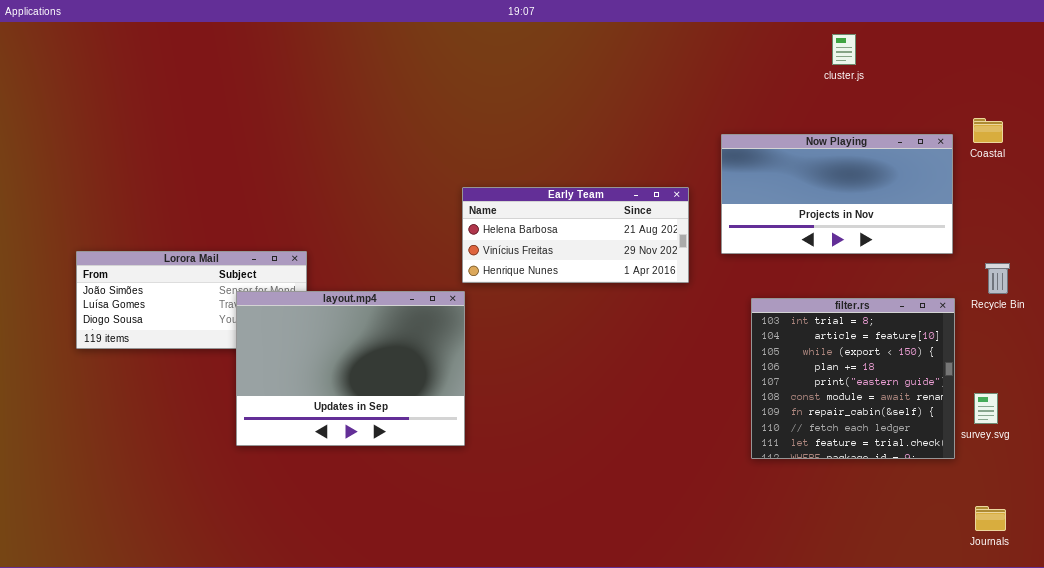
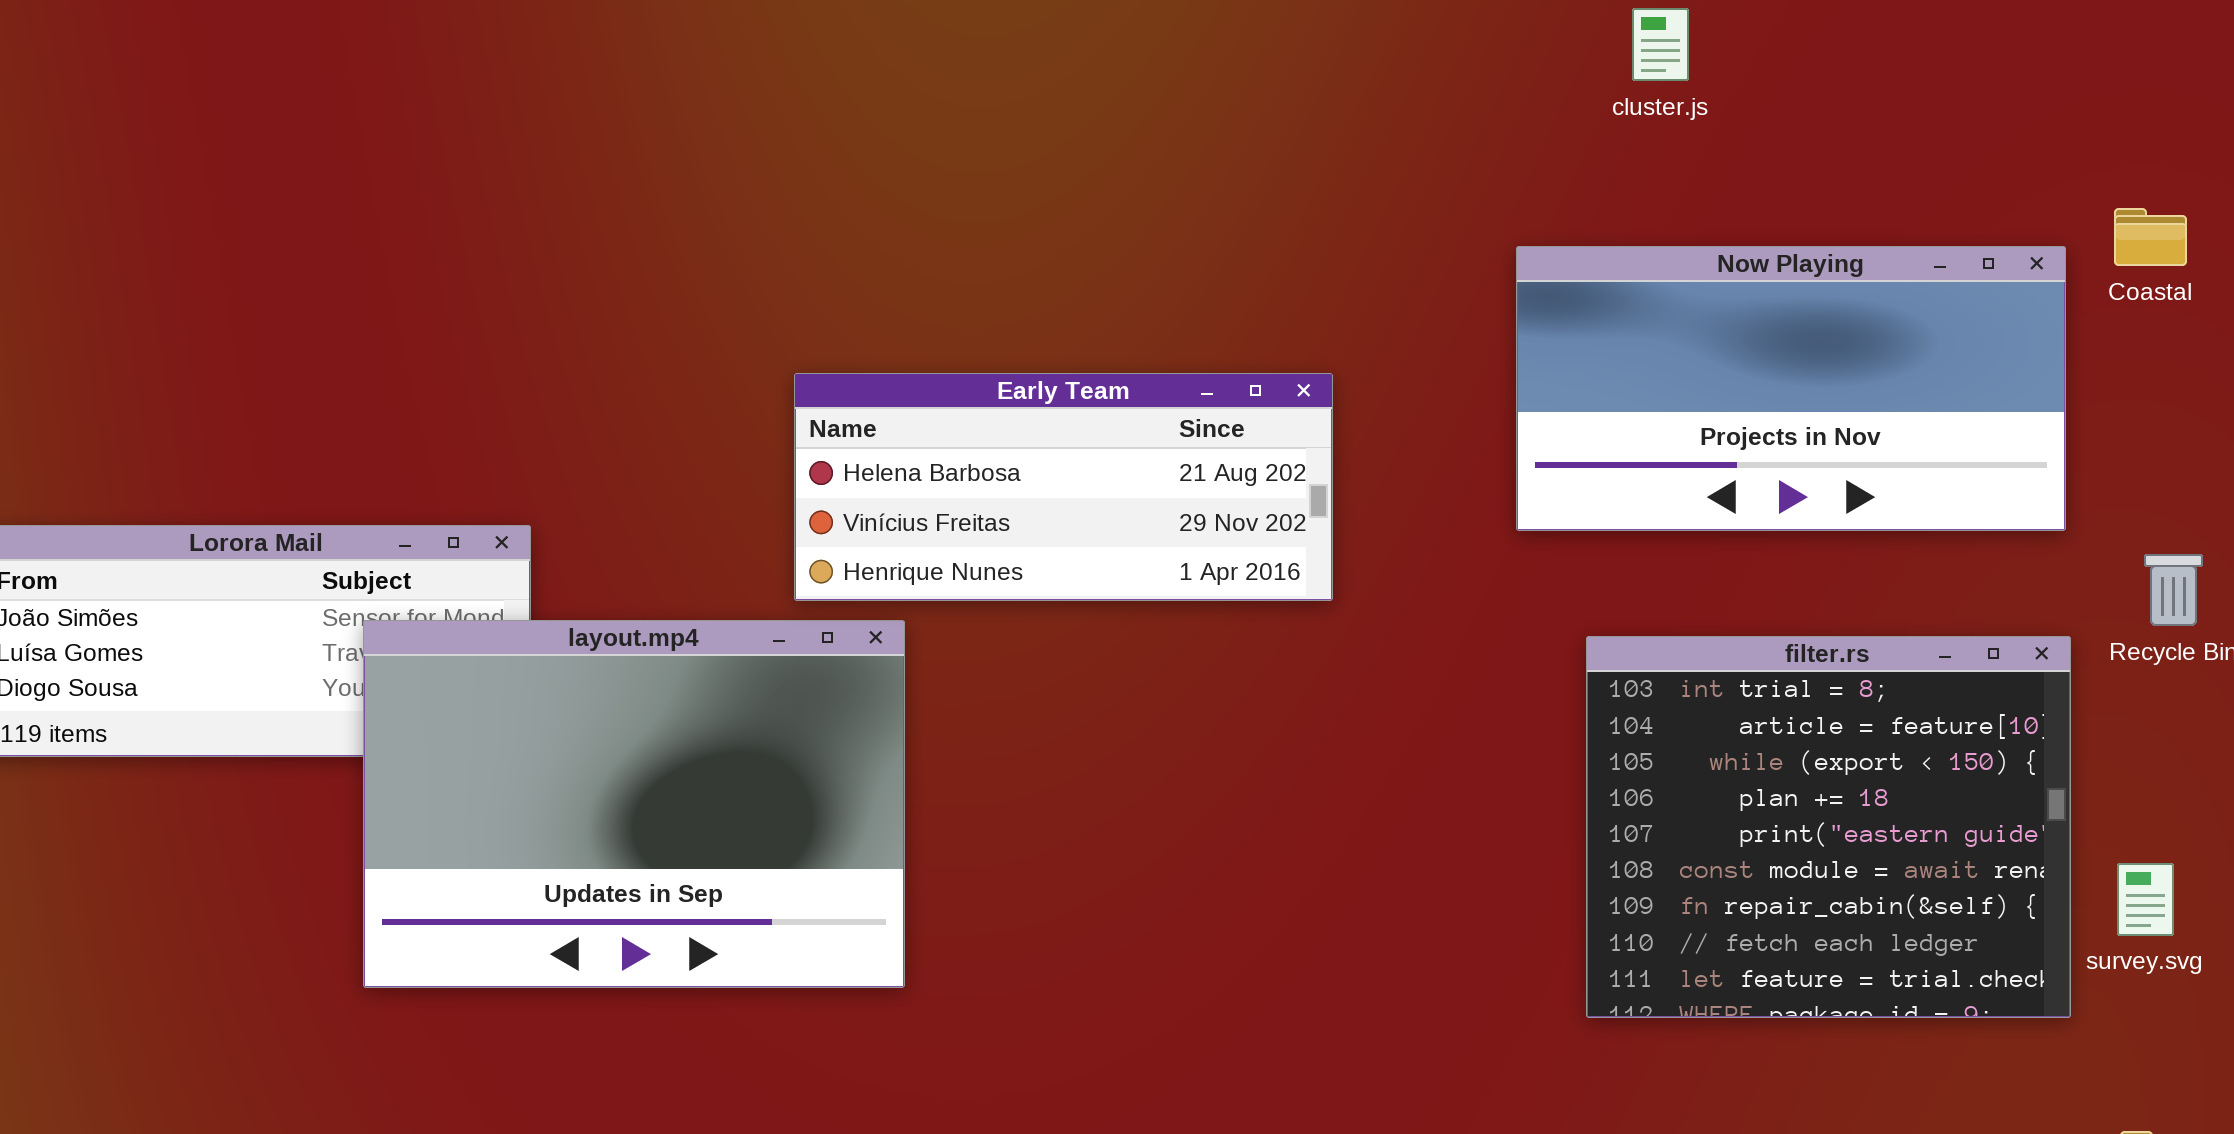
cluster.js: [832,34,856,65] -> [1632,8,1689,81], moved
Early Team: [462,187,689,283] -> [794,373,1333,601], moved

